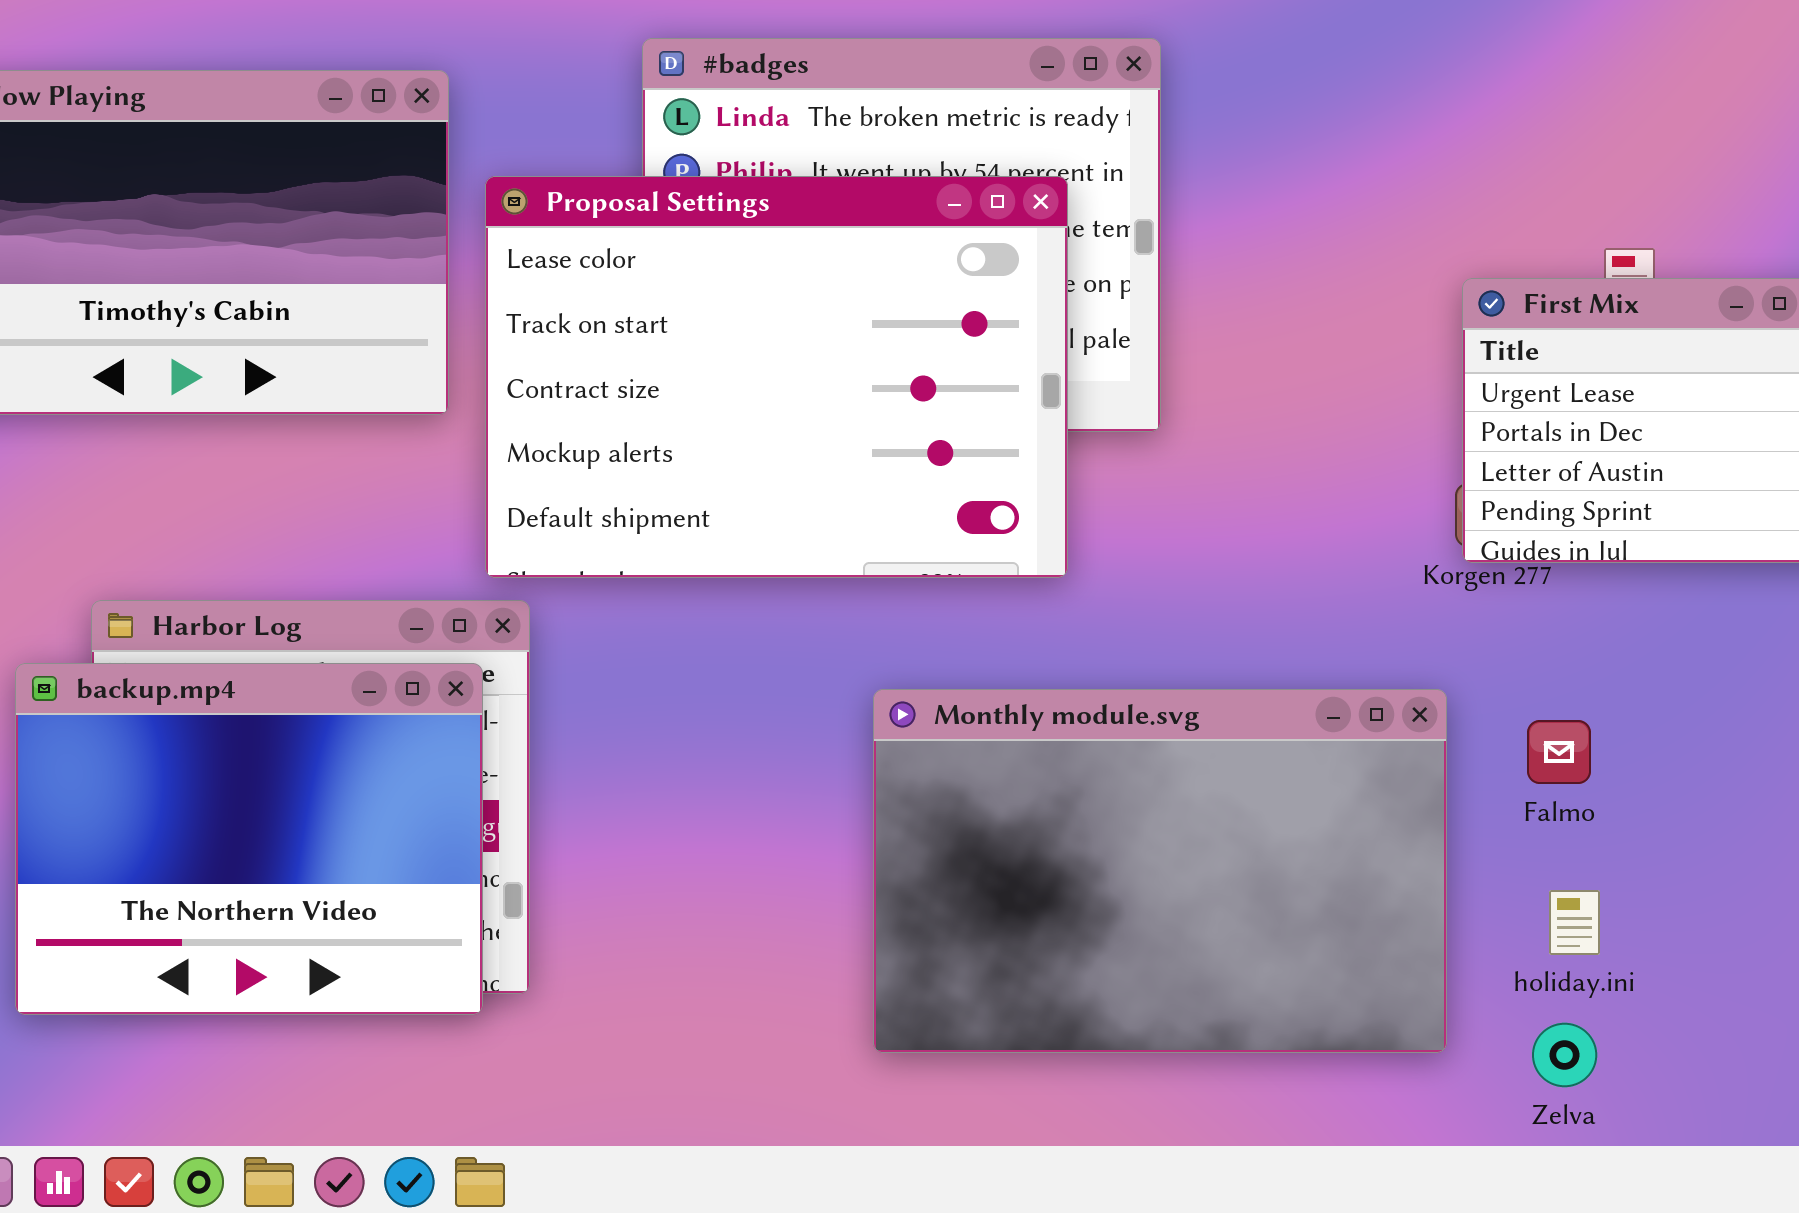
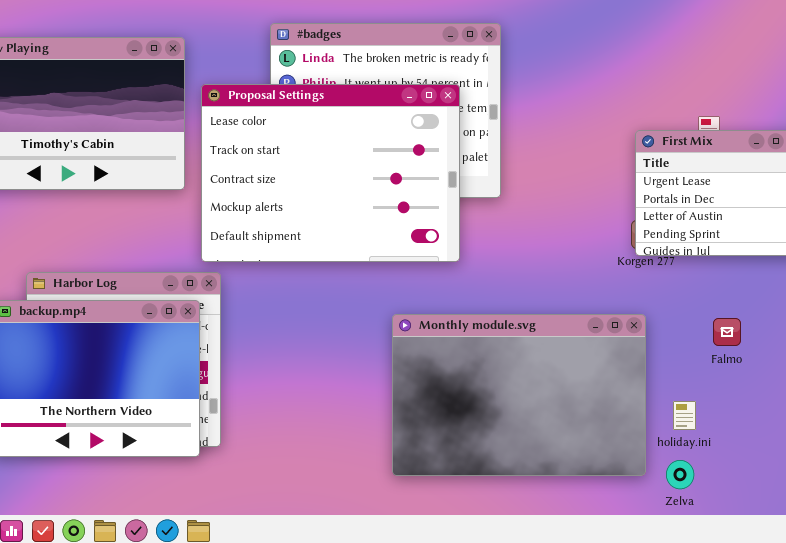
Monthly module.svg: [873,689,1447,1053] -> [392,314,646,476], moved
Falmo: [1527,720,1591,784] -> [713,318,741,346], moved

